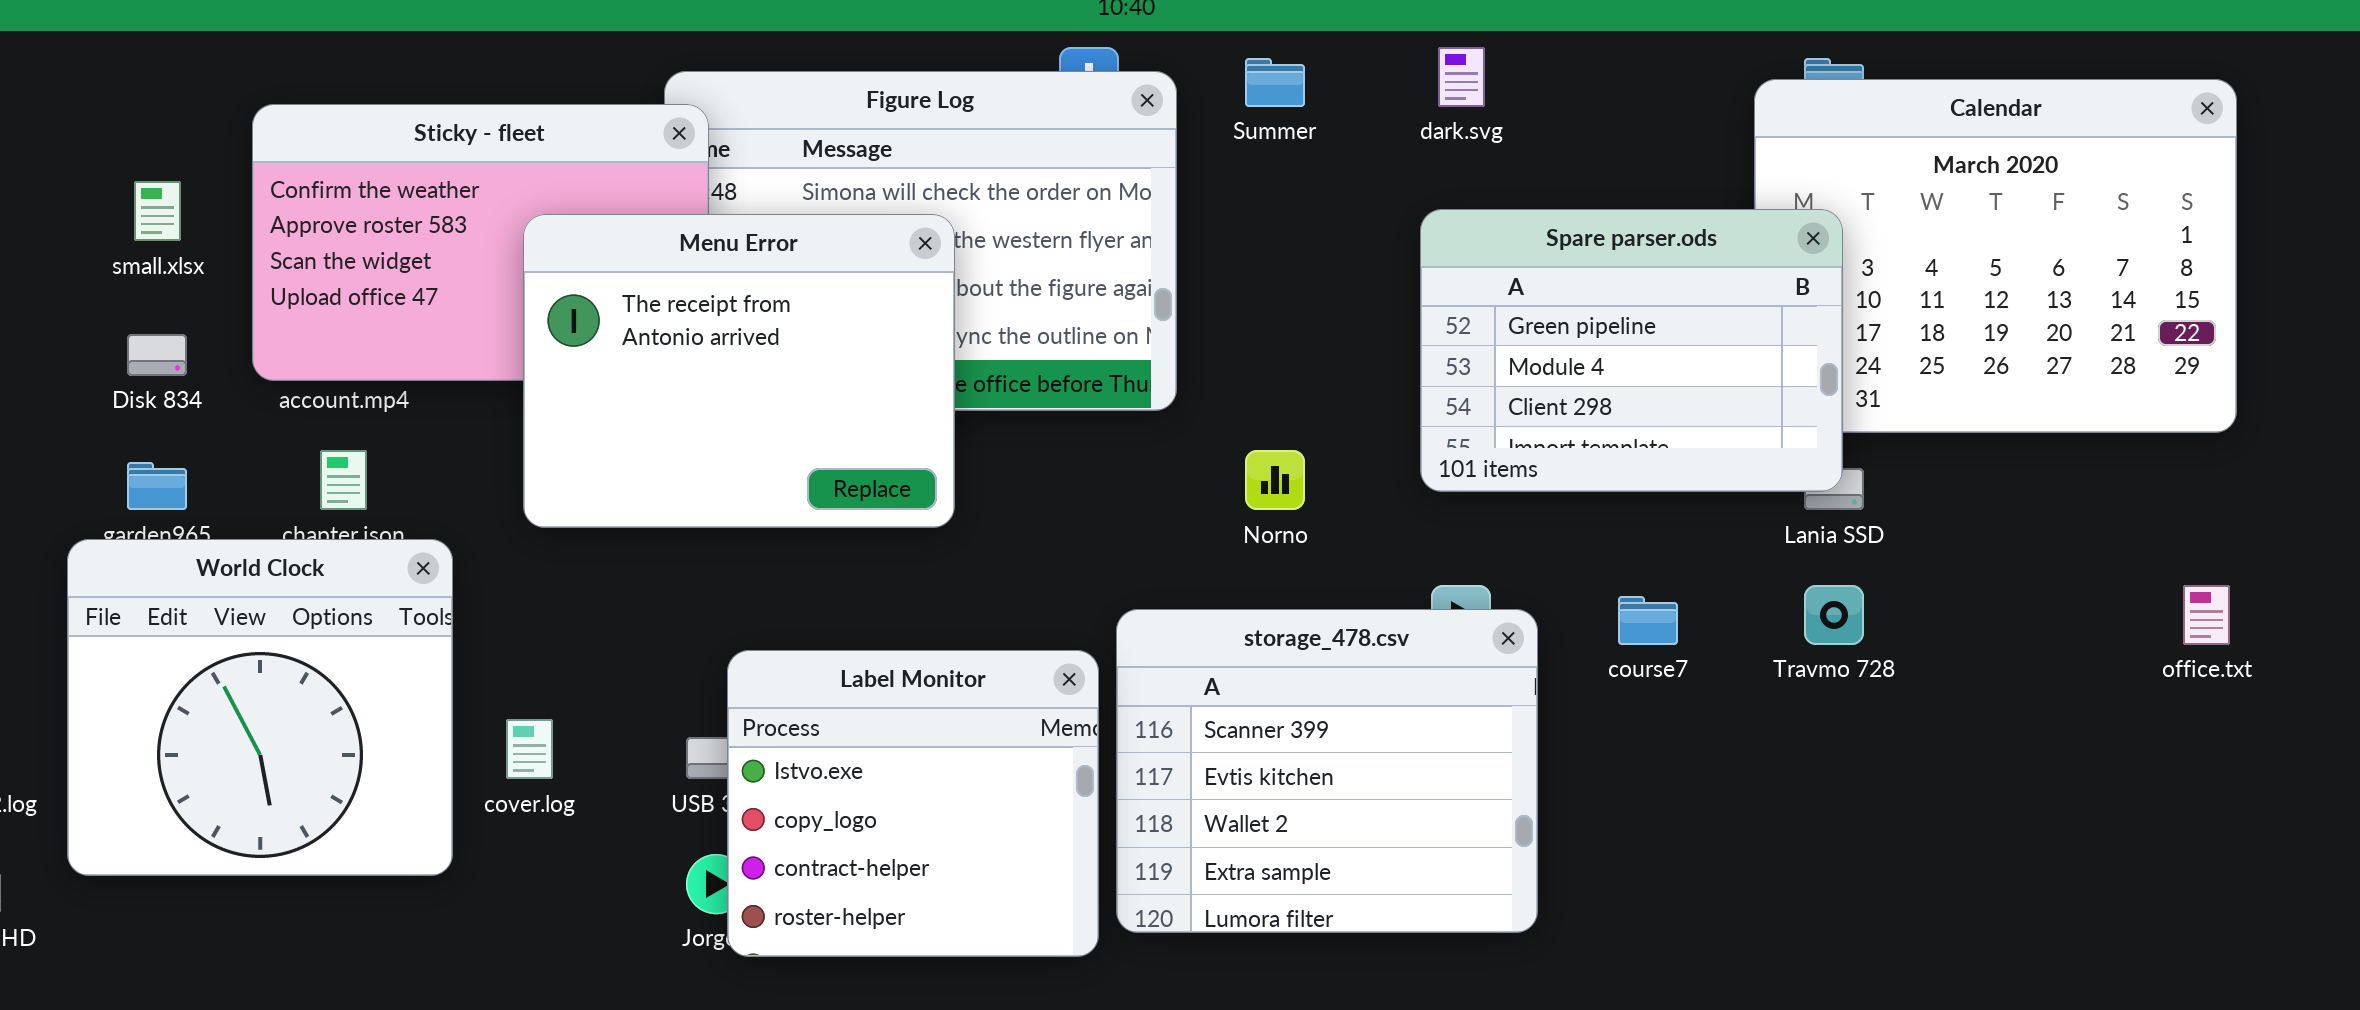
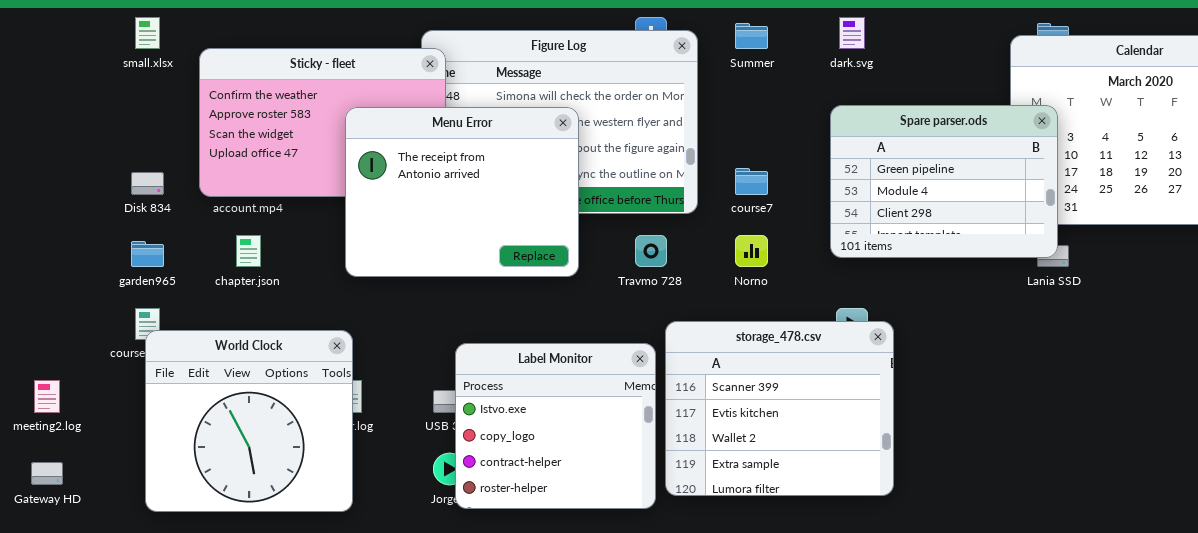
small.xlsx: [134,181,181,241] -> [135,17,160,49], moved
World Clock: [67,539,453,876] -> [145,330,353,512], moved
Travmo 728: [1804,585,1864,645] -> [635,235,667,267], moved
course7: [1618,596,1678,645] -> [735,168,768,195], moved

